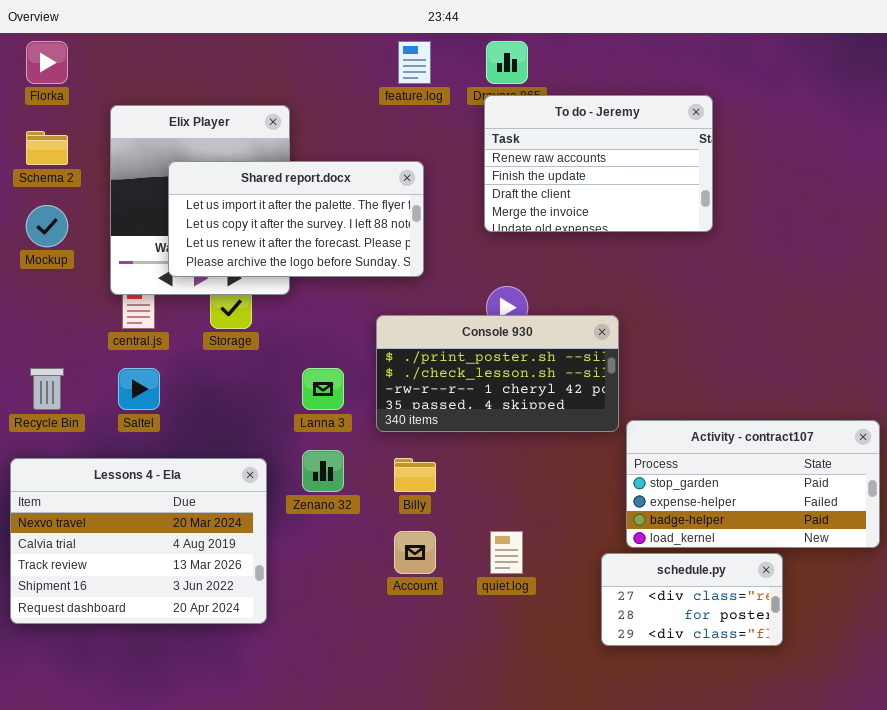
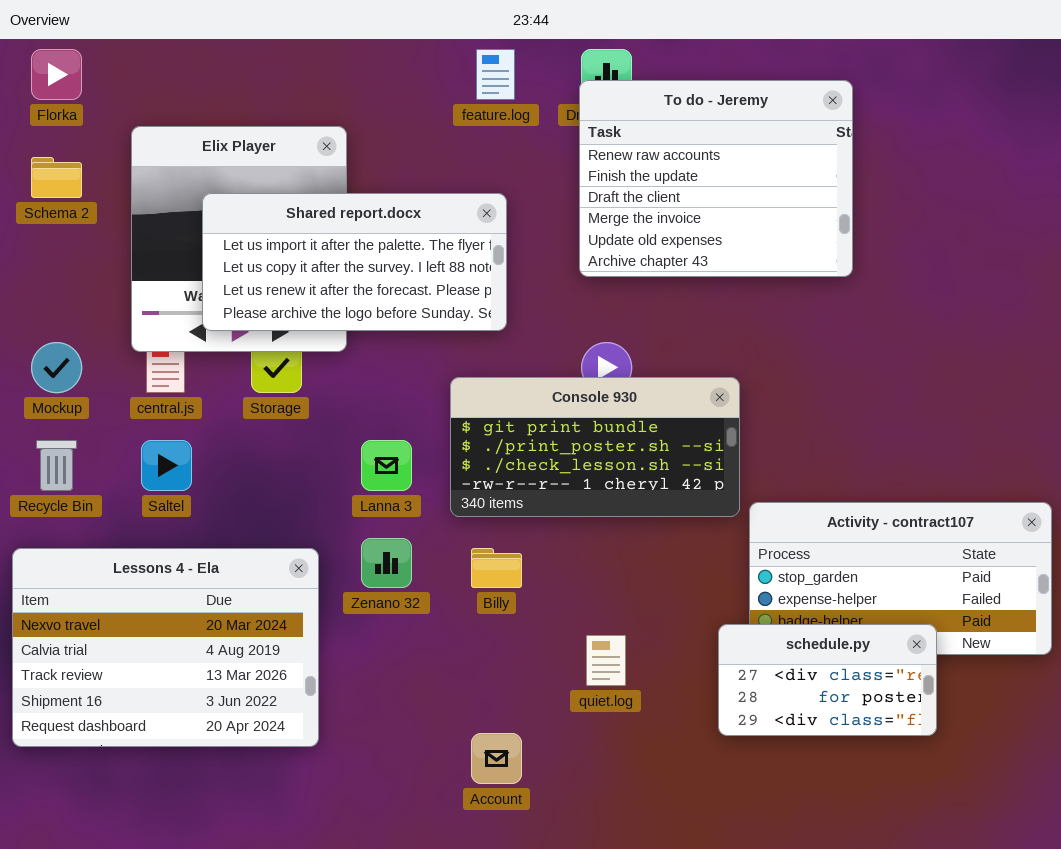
To do - Jeremy: [484,95,713,232] -> [579,80,853,277], resized
Mockup: [26,205,68,247] -> [31,342,82,393], moved
Console 930: [376,315,619,432] -> [450,377,740,517], scrolled up 1 row
Account: [394,531,436,574] -> [471,733,522,784], moved
schedule.py: [601,553,783,646] -> [718,624,937,736], moved

